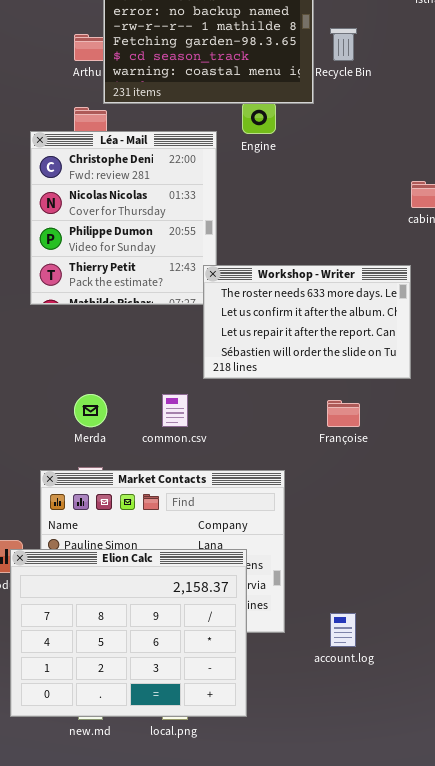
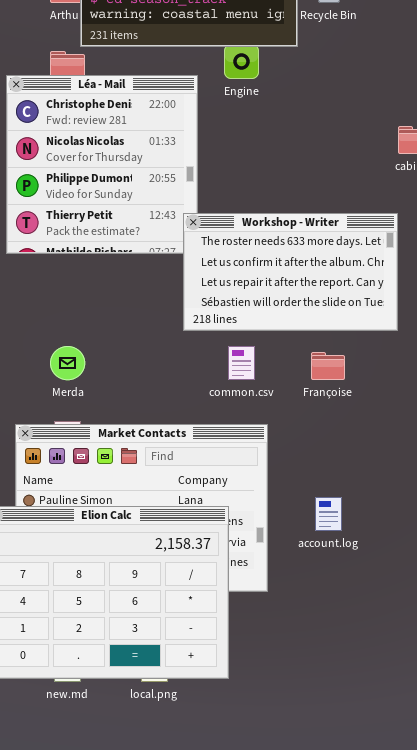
common.csv: [162,394,188,427] -> [228,346,255,380], moved
account.log: [330,613,356,647] -> [315,497,342,531], moved

